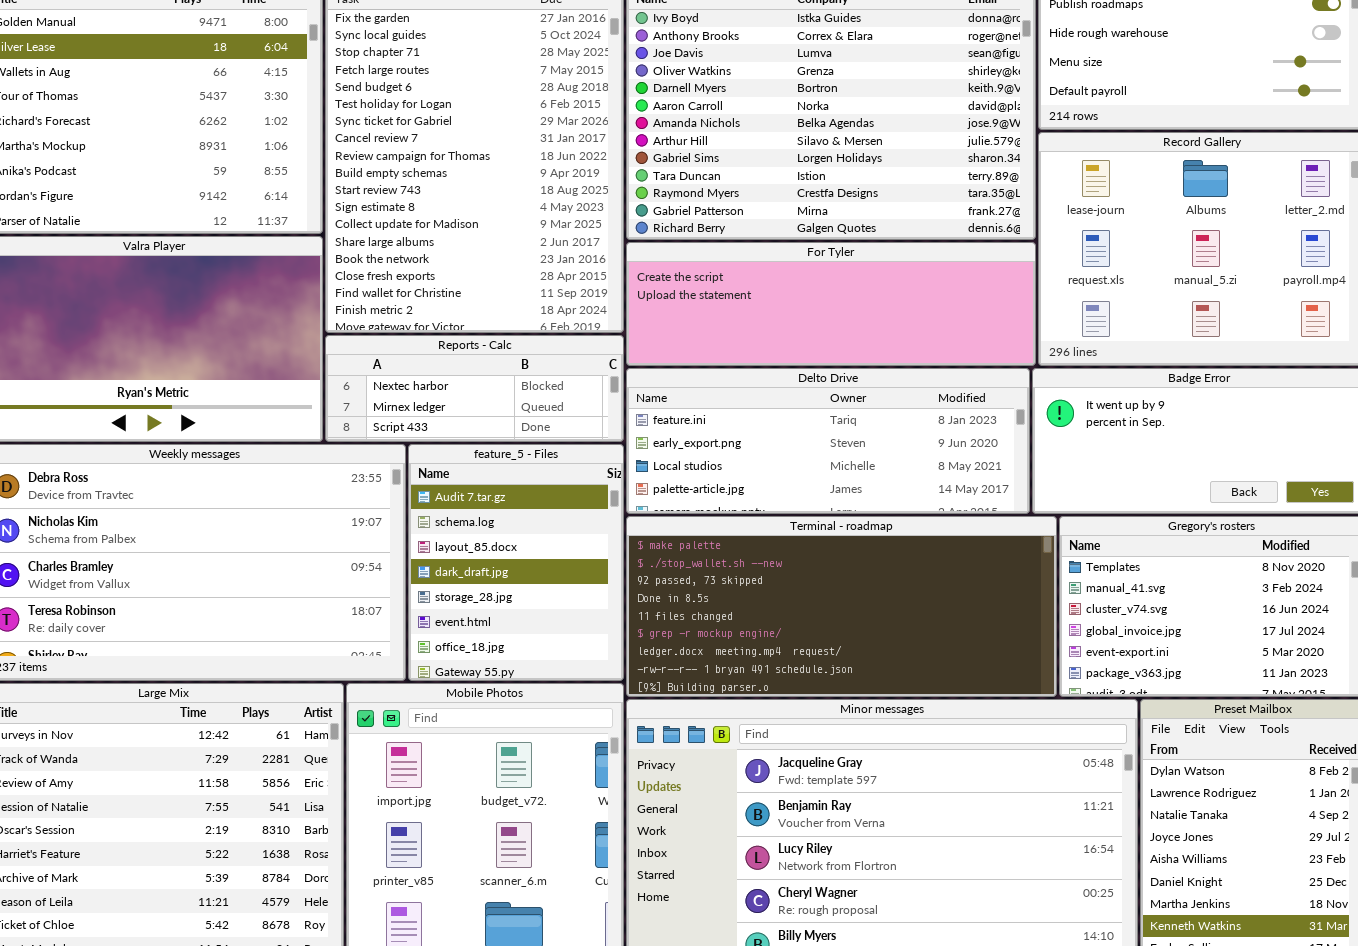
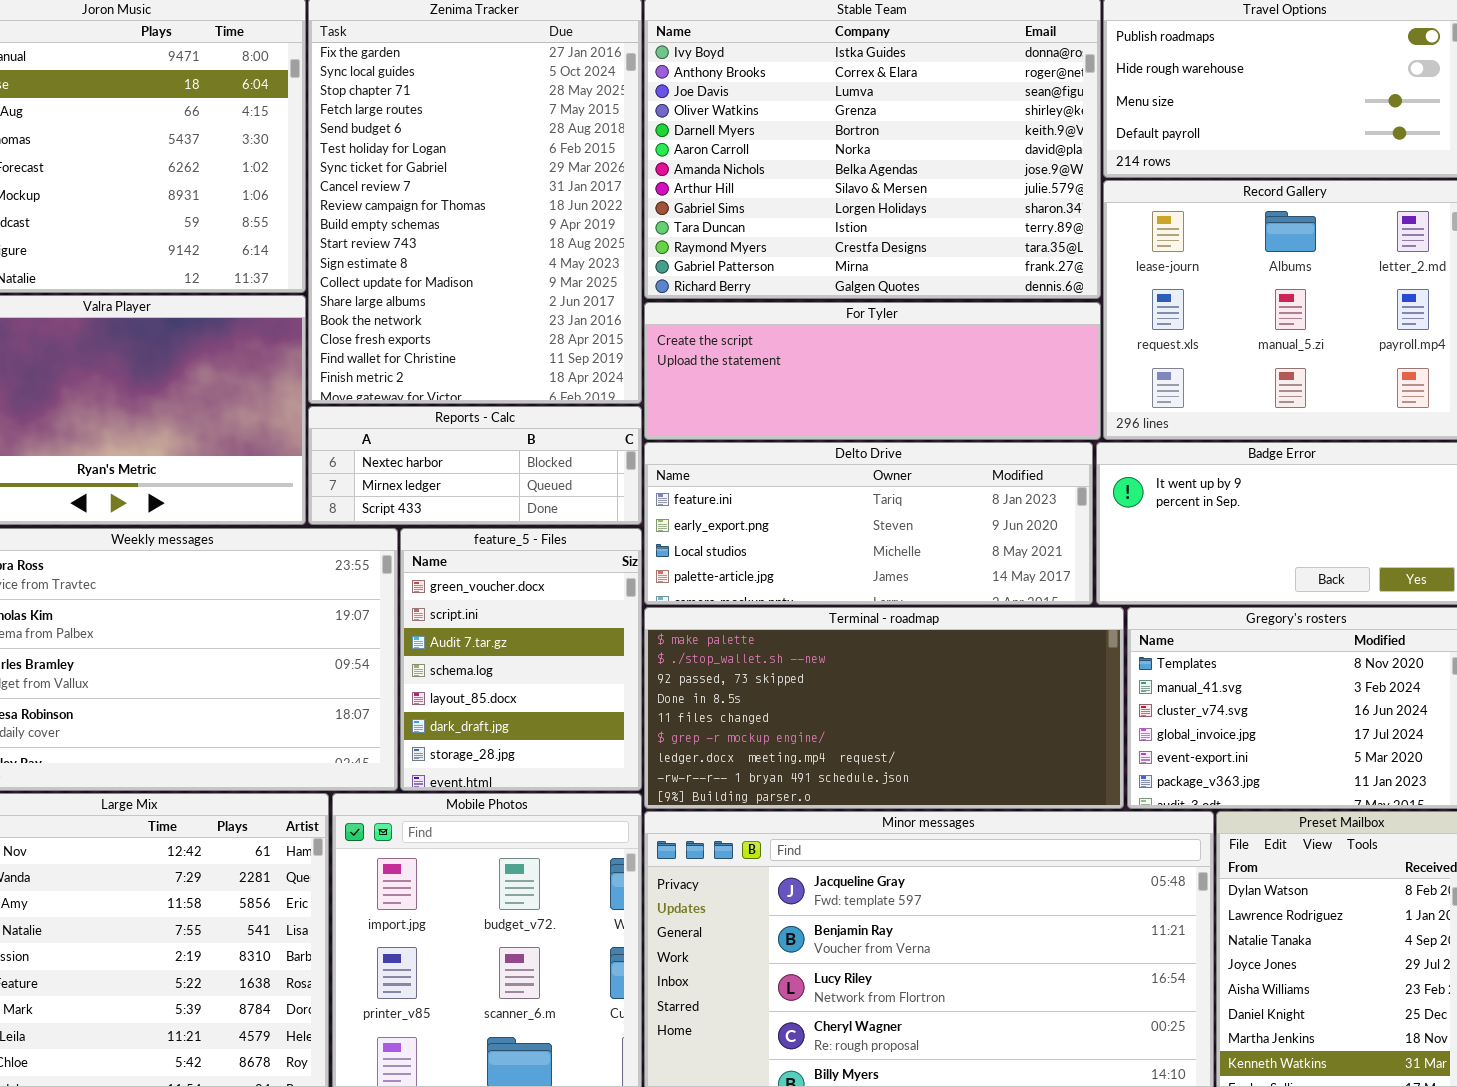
feature_5 - Files: [408,444,624,681] -> [400,528,642,791], scrolled up 2 rows

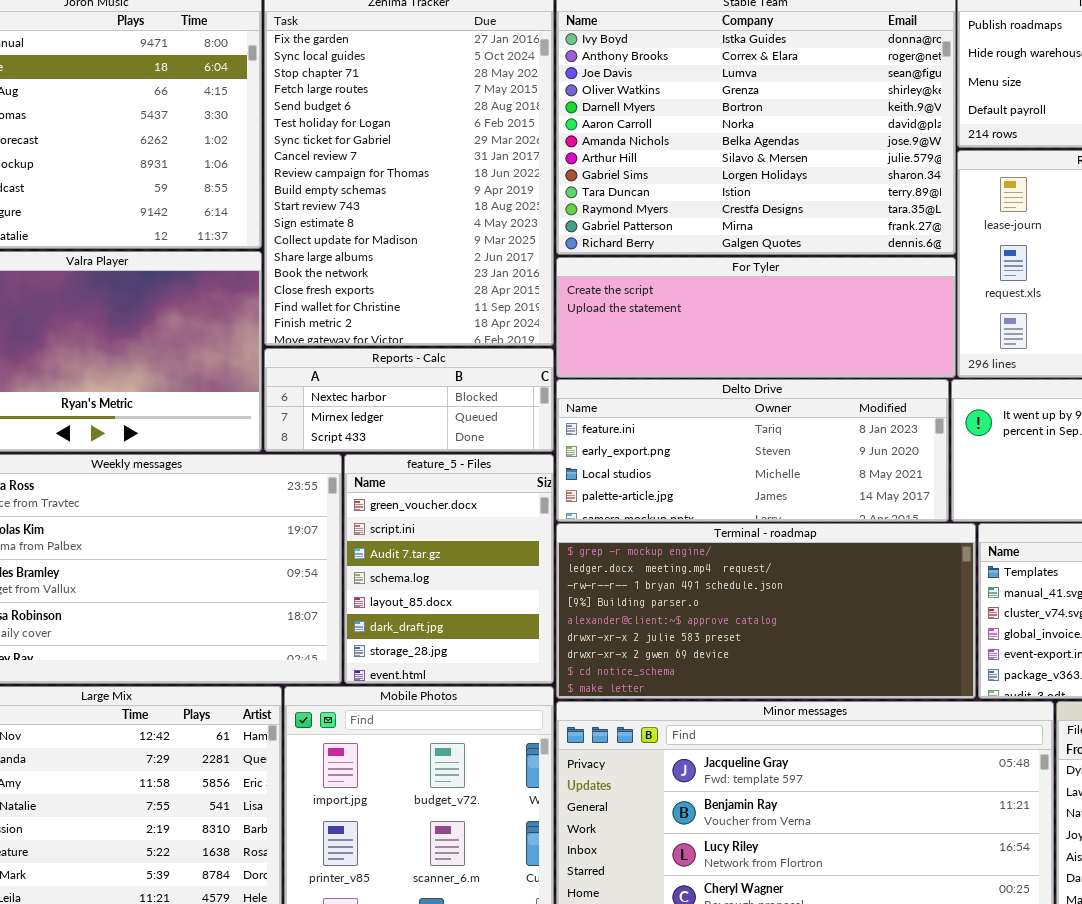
Terminal - roadmap: [644,607,1124,809] -> [556,523,976,699], scrolled down 5 rows

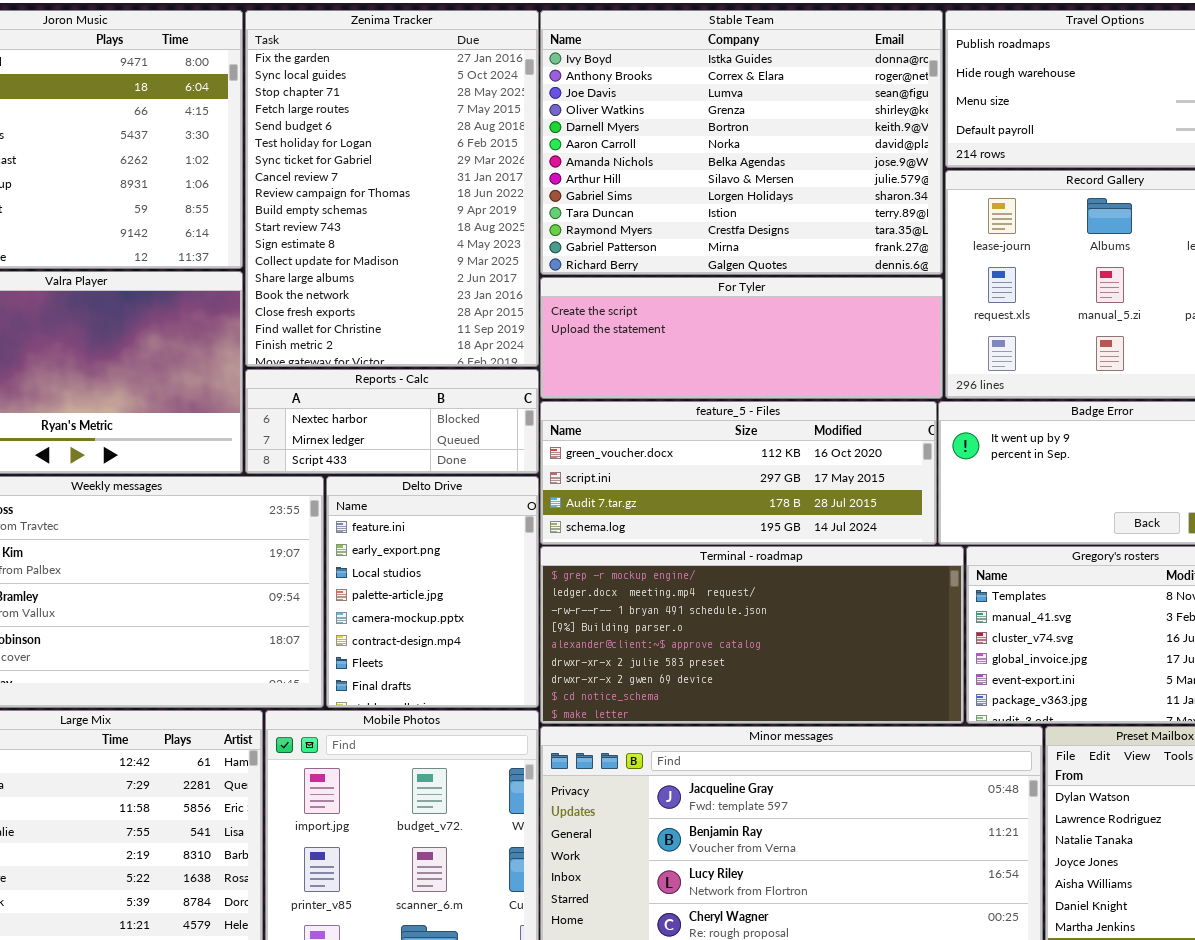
Delto Drive: [556,379,949,522] -> [326,476,539,708], moved, resized
feature_5 - Files: [344,454,554,684] -> [540,401,937,545], moved, resized

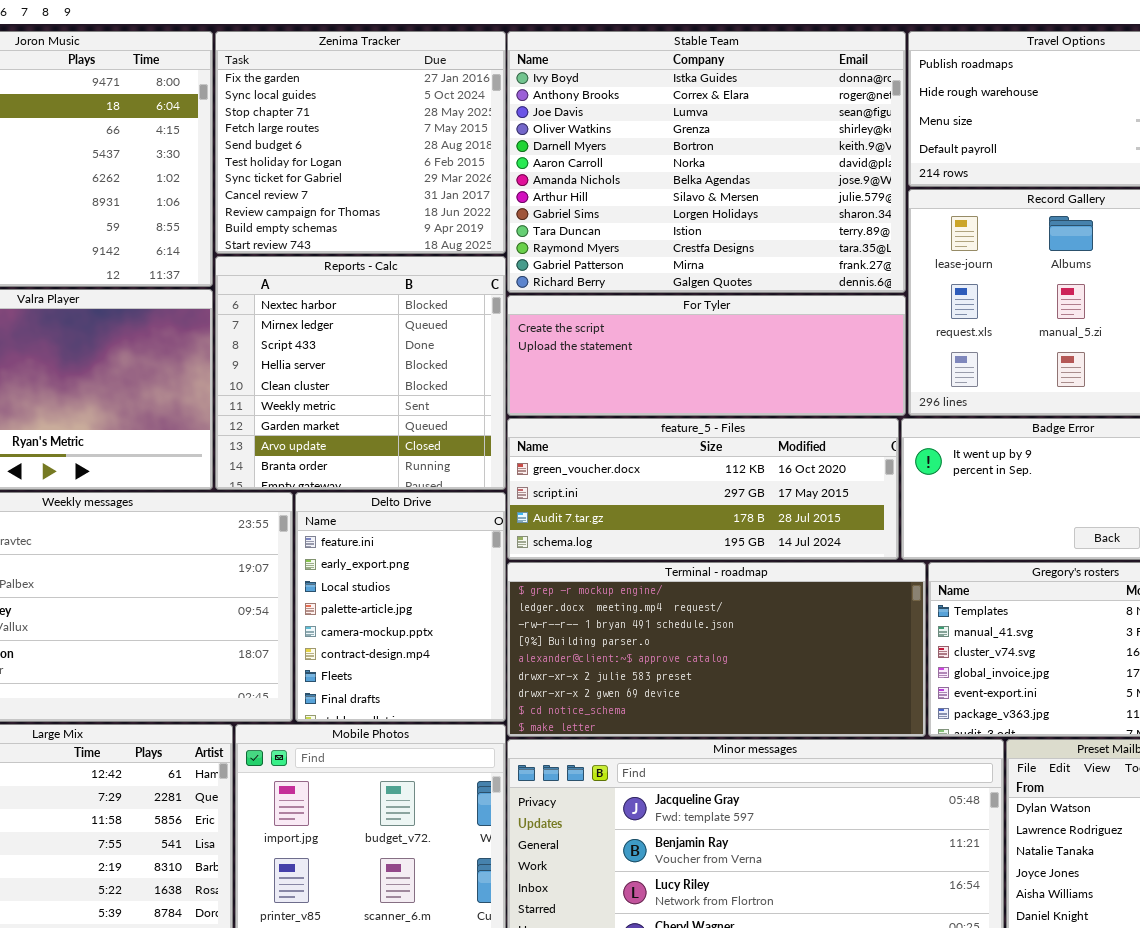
Zenima Tracker: [245,10,539,367] -> [215,31,506,254], resized
Reports - Calc: [245,369,539,474] -> [215,256,506,490], resized

